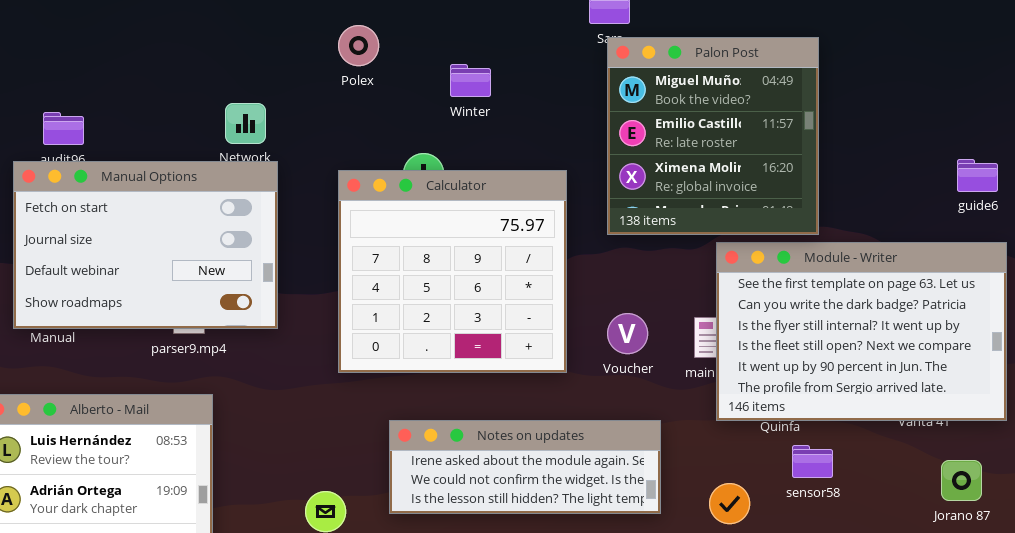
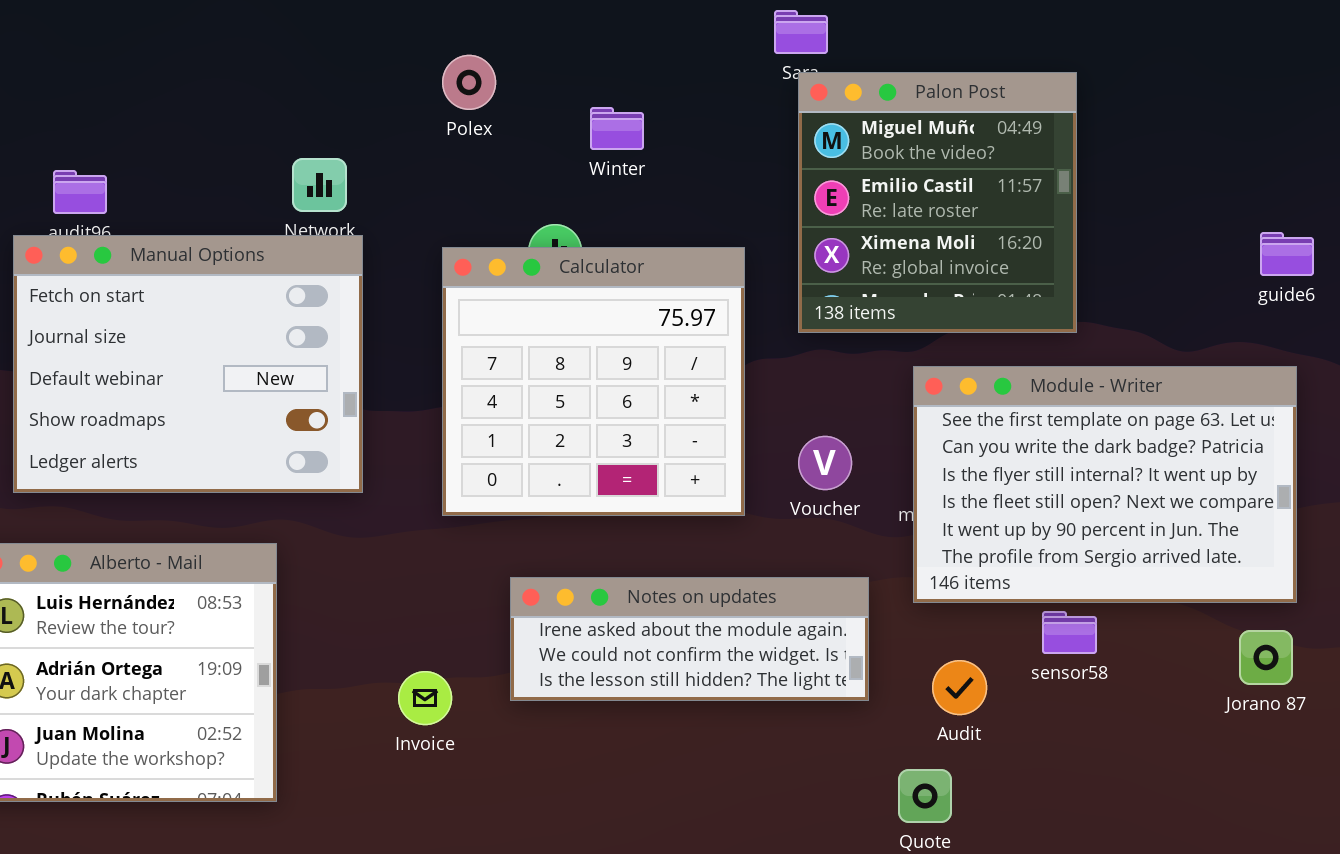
Manual Options: [13,161,278,329] -> [13,235,363,493], resized
Module - Writer: [716,242,1007,421] -> [913,366,1297,603], moved

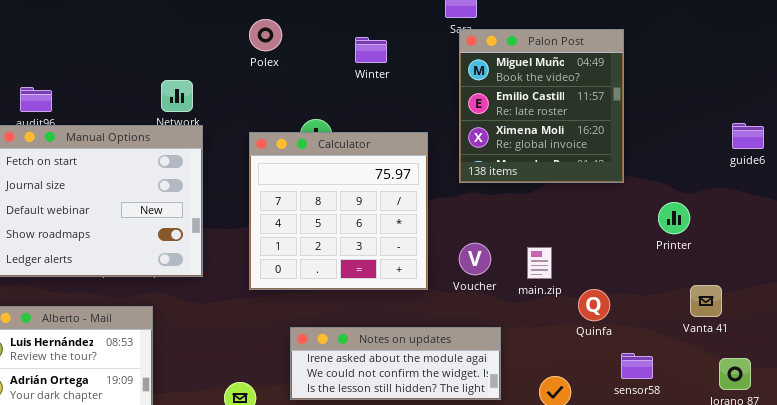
Winter: [590,107,644,150] -> [355,37,387,63], moved
Module - Writer: [913,366,1297,603] -> none, closed
sensor58: [1042,611,1097,654] -> [621,353,653,379], moved

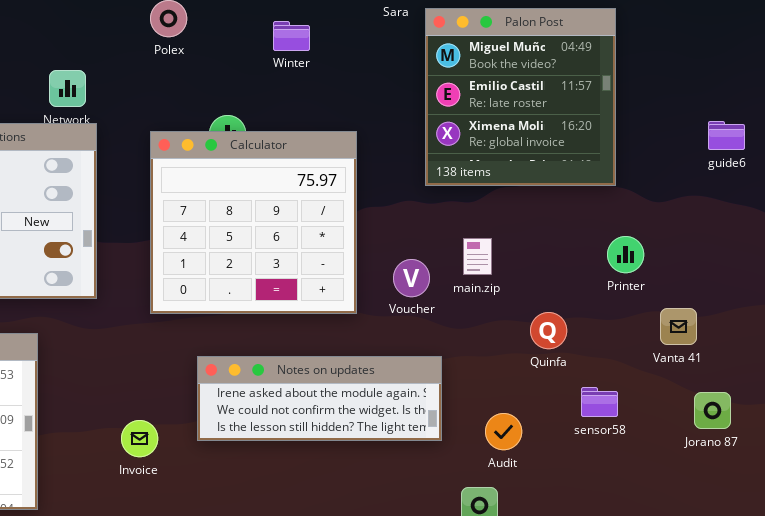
Palon Post: [459,29,624,183] -> [425,8,616,186], moved
Printer: [658,202,690,234] -> [607,236,644,273], moved
main.zip: [527,247,552,279] -> [463,238,492,275], moved

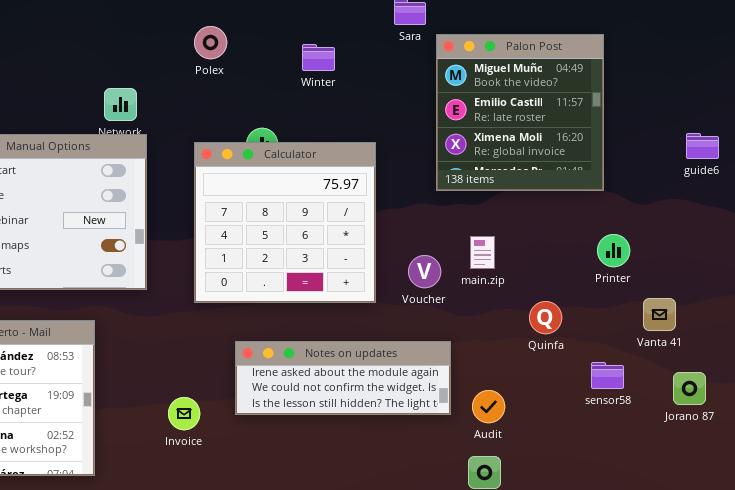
sensor58: [581,387,618,417] -> [591,362,624,389], moved
Audit: [485,413,522,450] -> [472,390,505,423], moved

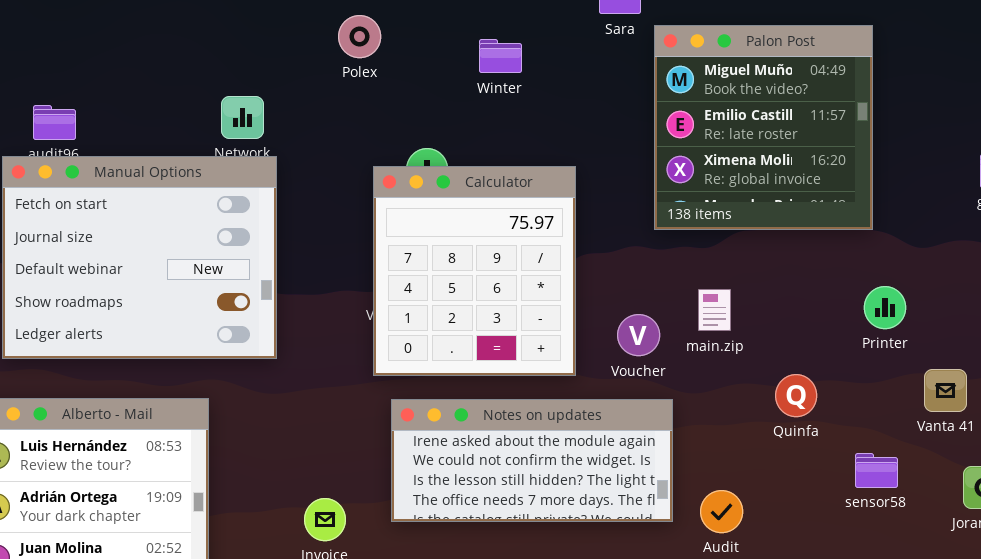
Calculator: [194,142,376,303] -> [373,166,576,376], resized
Notes on updates: [235,341,451,415] -> [391,399,673,522], resized

